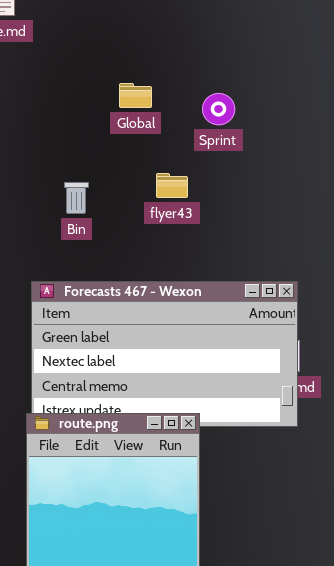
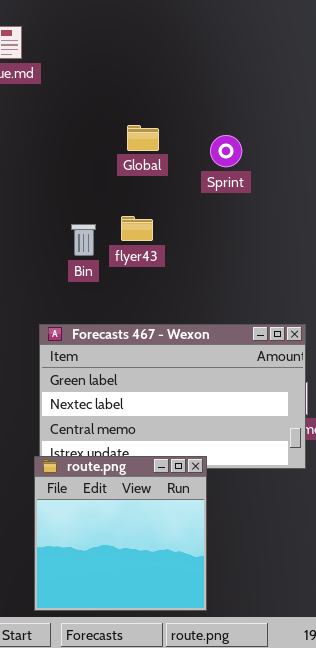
flyer43: [156,173,188,198] -> [121,216,153,241], moved

